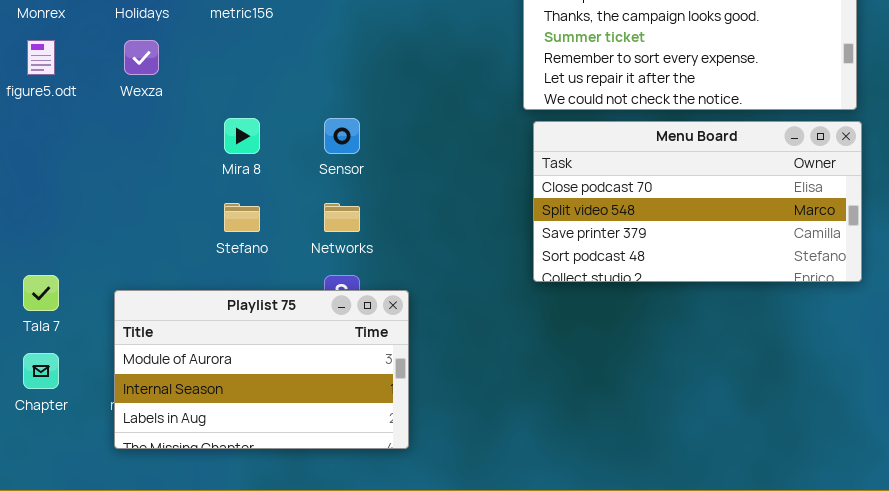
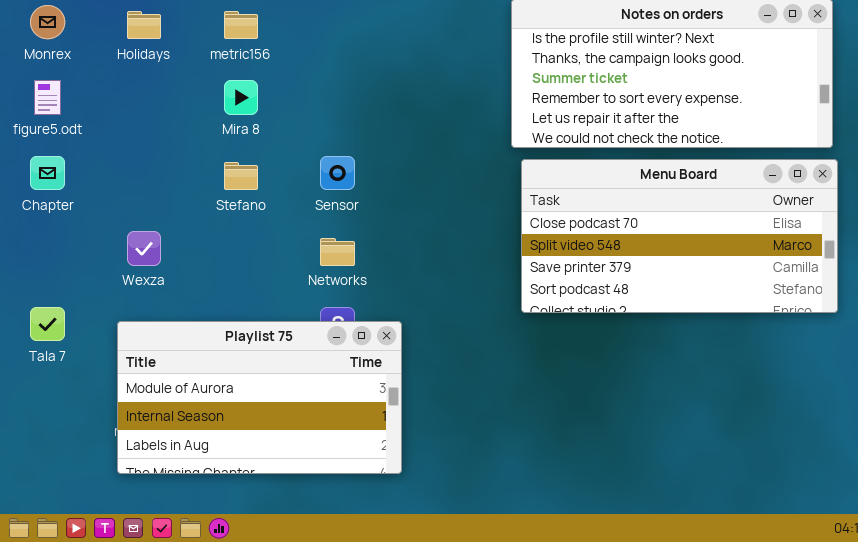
Wexza: [124,40,159,75] -> [127,231,161,266], moved
Mira 8: [224,118,260,154] -> [224,80,258,115], moved
Stefano: [224,203,260,232] -> [224,162,258,190], moved
Chapter: [23,353,59,389] -> [30,156,65,190], moved

